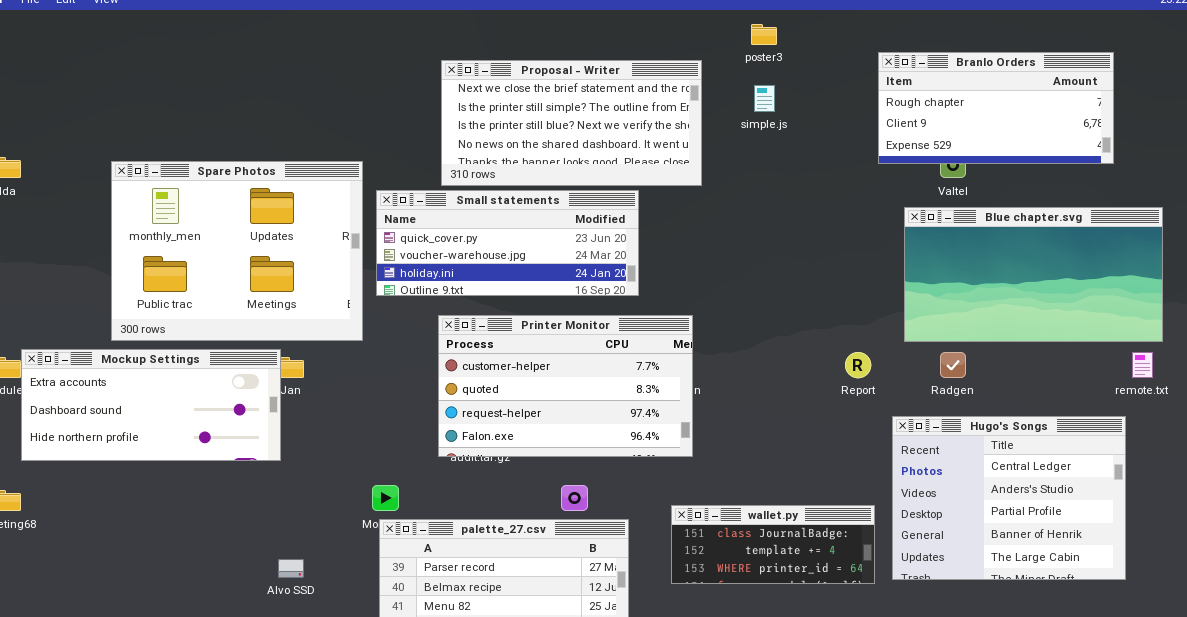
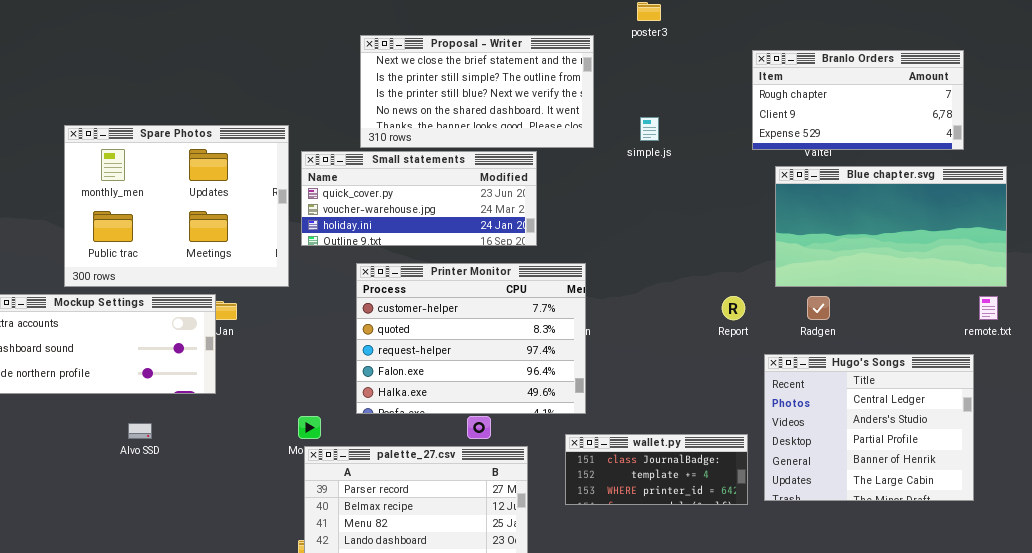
Branlo Orders: [878,52,1114,164] -> [752,50,964,150], moved
simple.js: [754,85,775,112] -> [640,117,659,141], moved
Printer Monitor: [438,315,693,457] -> [356,263,586,414], resized
Alvo SSD: [278,559,304,578] -> [128,423,152,439], moved

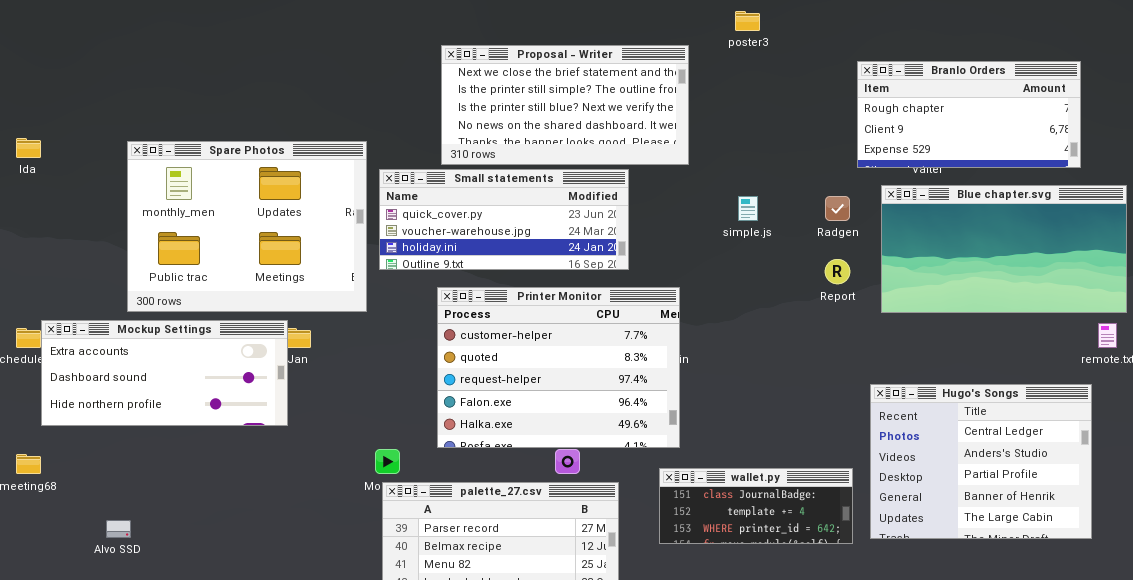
simple.js: [640,117,659,141] -> [738,196,758,221], moved
Report: [722,296,745,320] -> [825,259,850,284], moved
Radgen: [807,296,830,320] -> [825,196,850,221], moved
Alvo SSD: [128,423,152,439] -> [106,520,131,538], moved

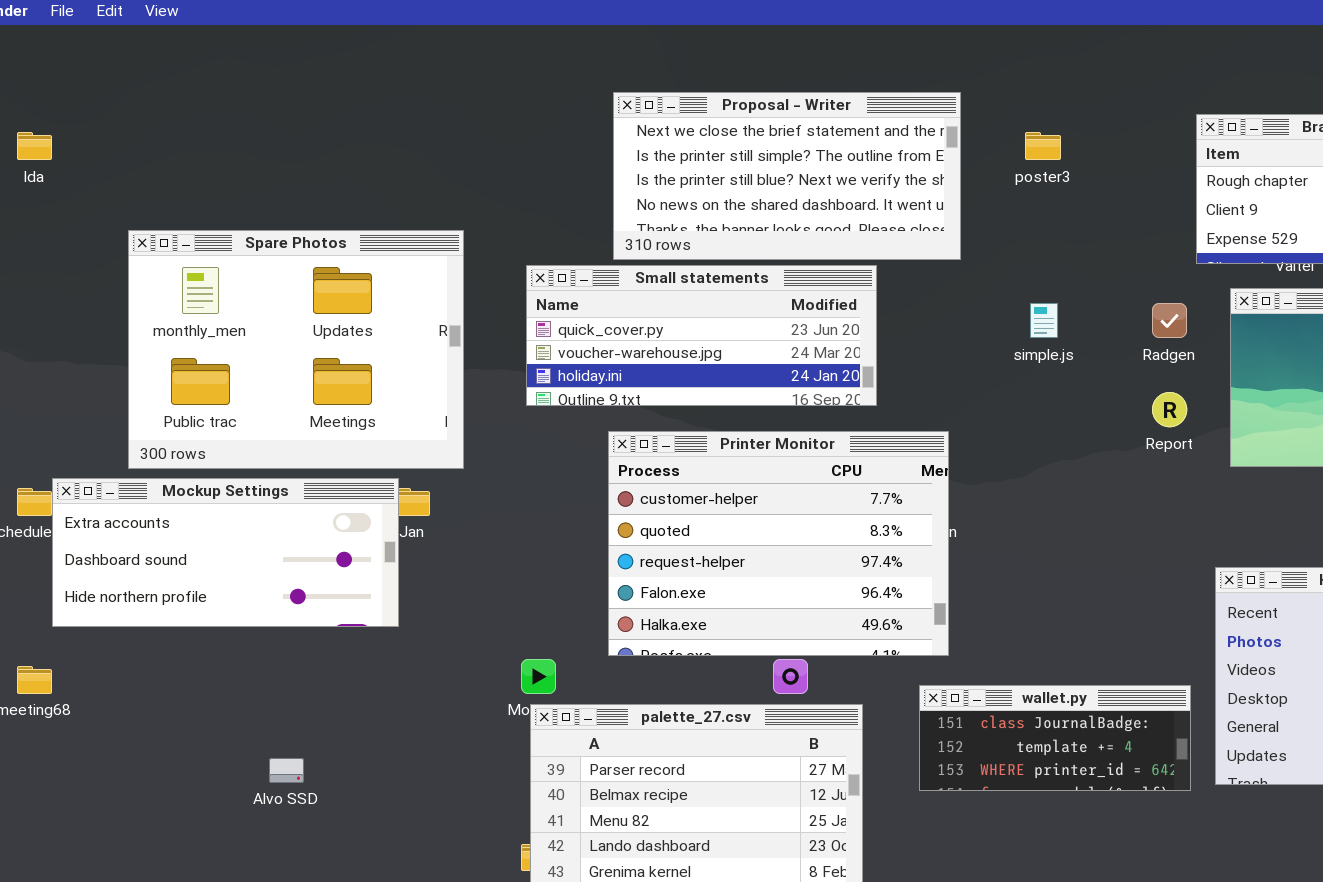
poster3: [735,11,760,31] -> [1025,132,1061,160], moved
Ida: [16,138,41,158] -> [17,132,52,160], moved
Spare Photos: [127,141,367,312] -> [128,230,464,469], moved
Alvo SSD: [106,520,131,538] -> [269,758,304,783], moved

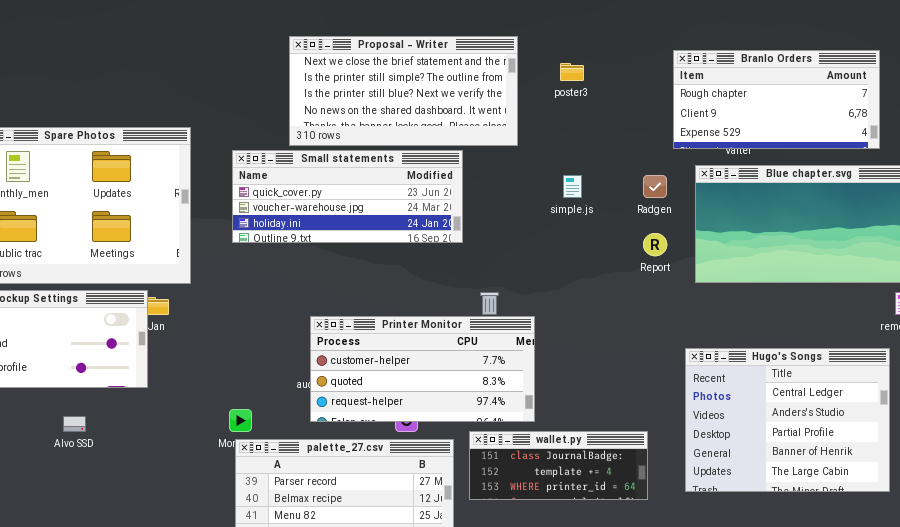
Printer Monitor: [608,431,949,656] -> [310,316,535,422], moved, resized
wallet.py: [919,685,1191,791] -> [469,431,648,500], moved
Alvo SSD: [269,758,304,783] -> [63,416,86,432], moved

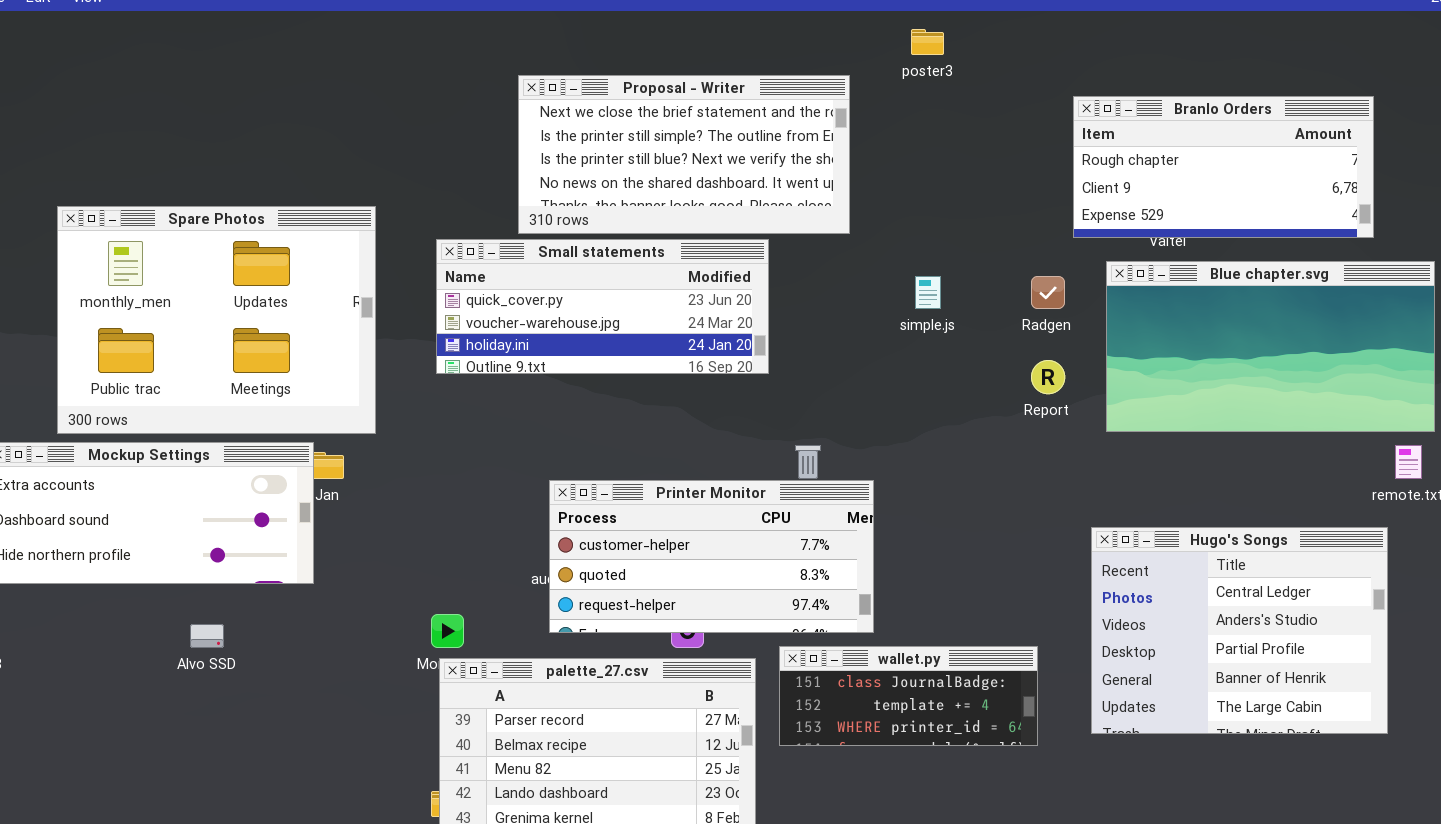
poster3: [560,63,584,81] -> [911,29,944,55], moved

